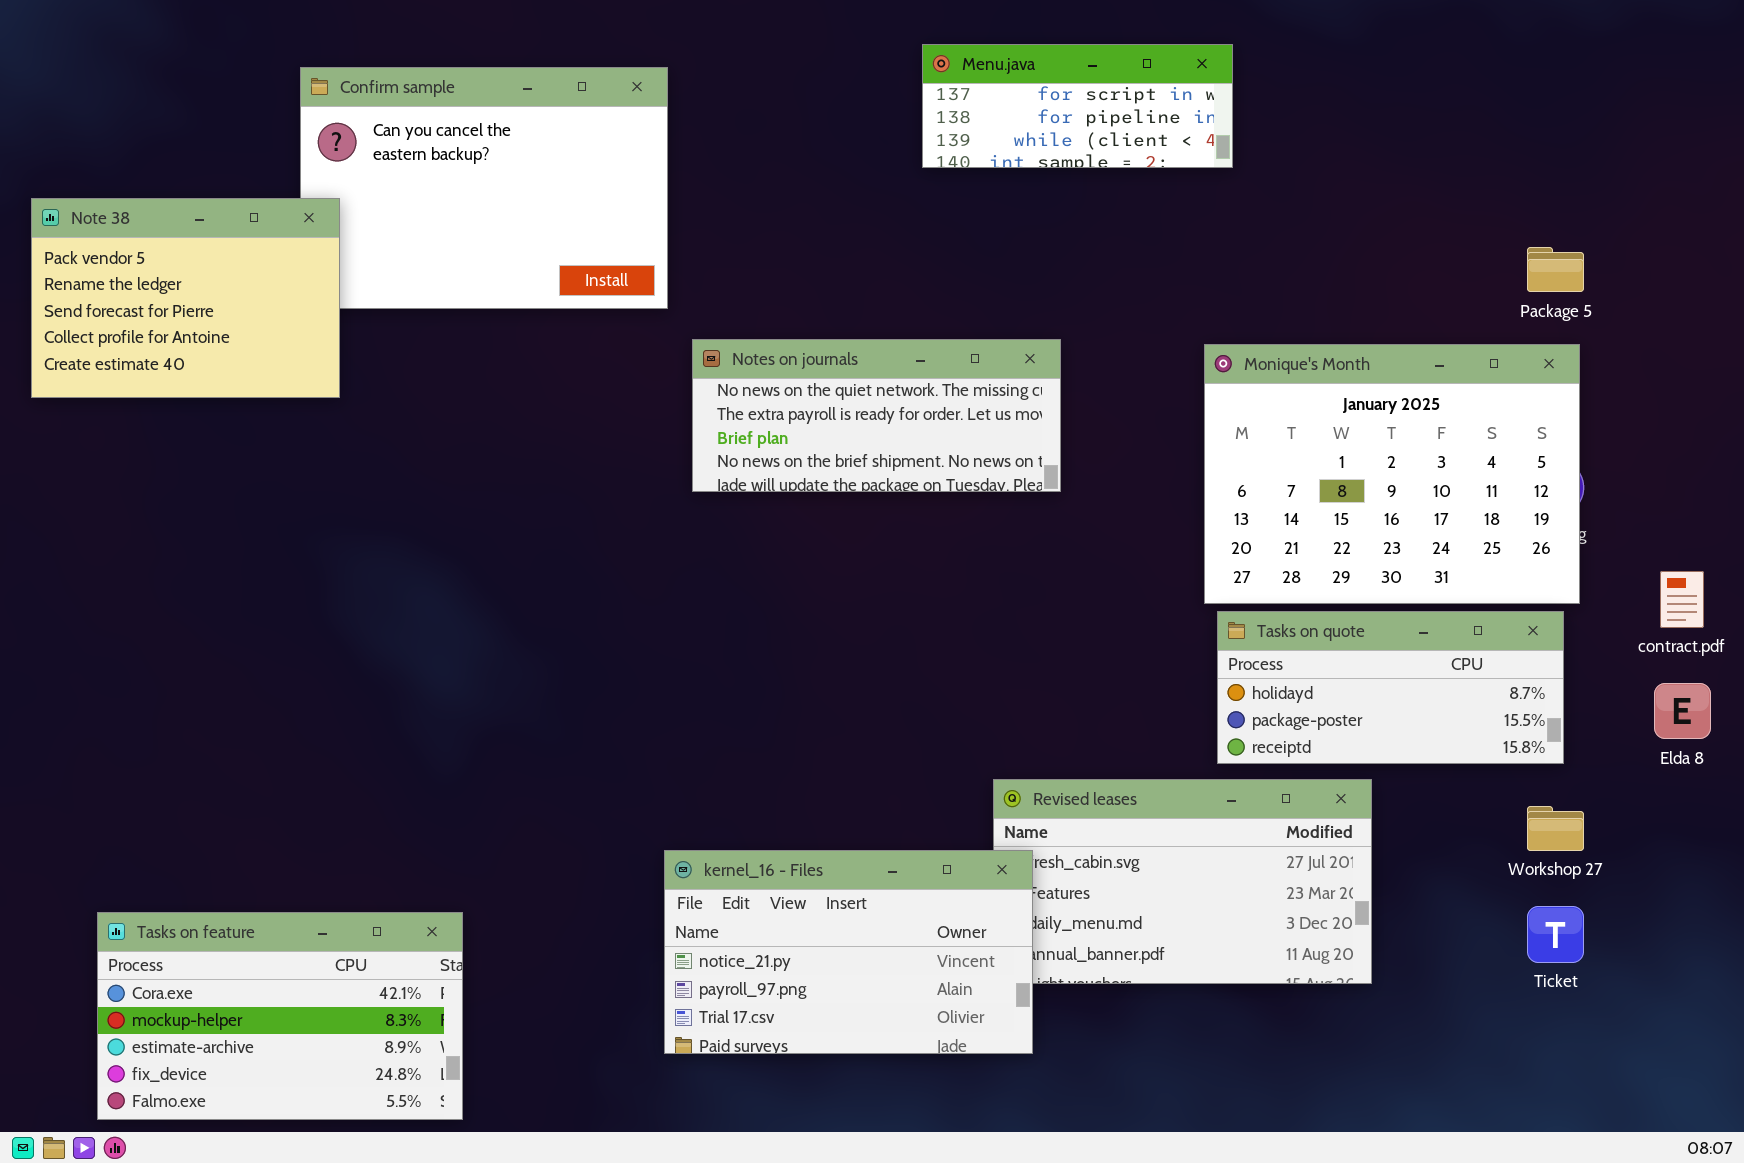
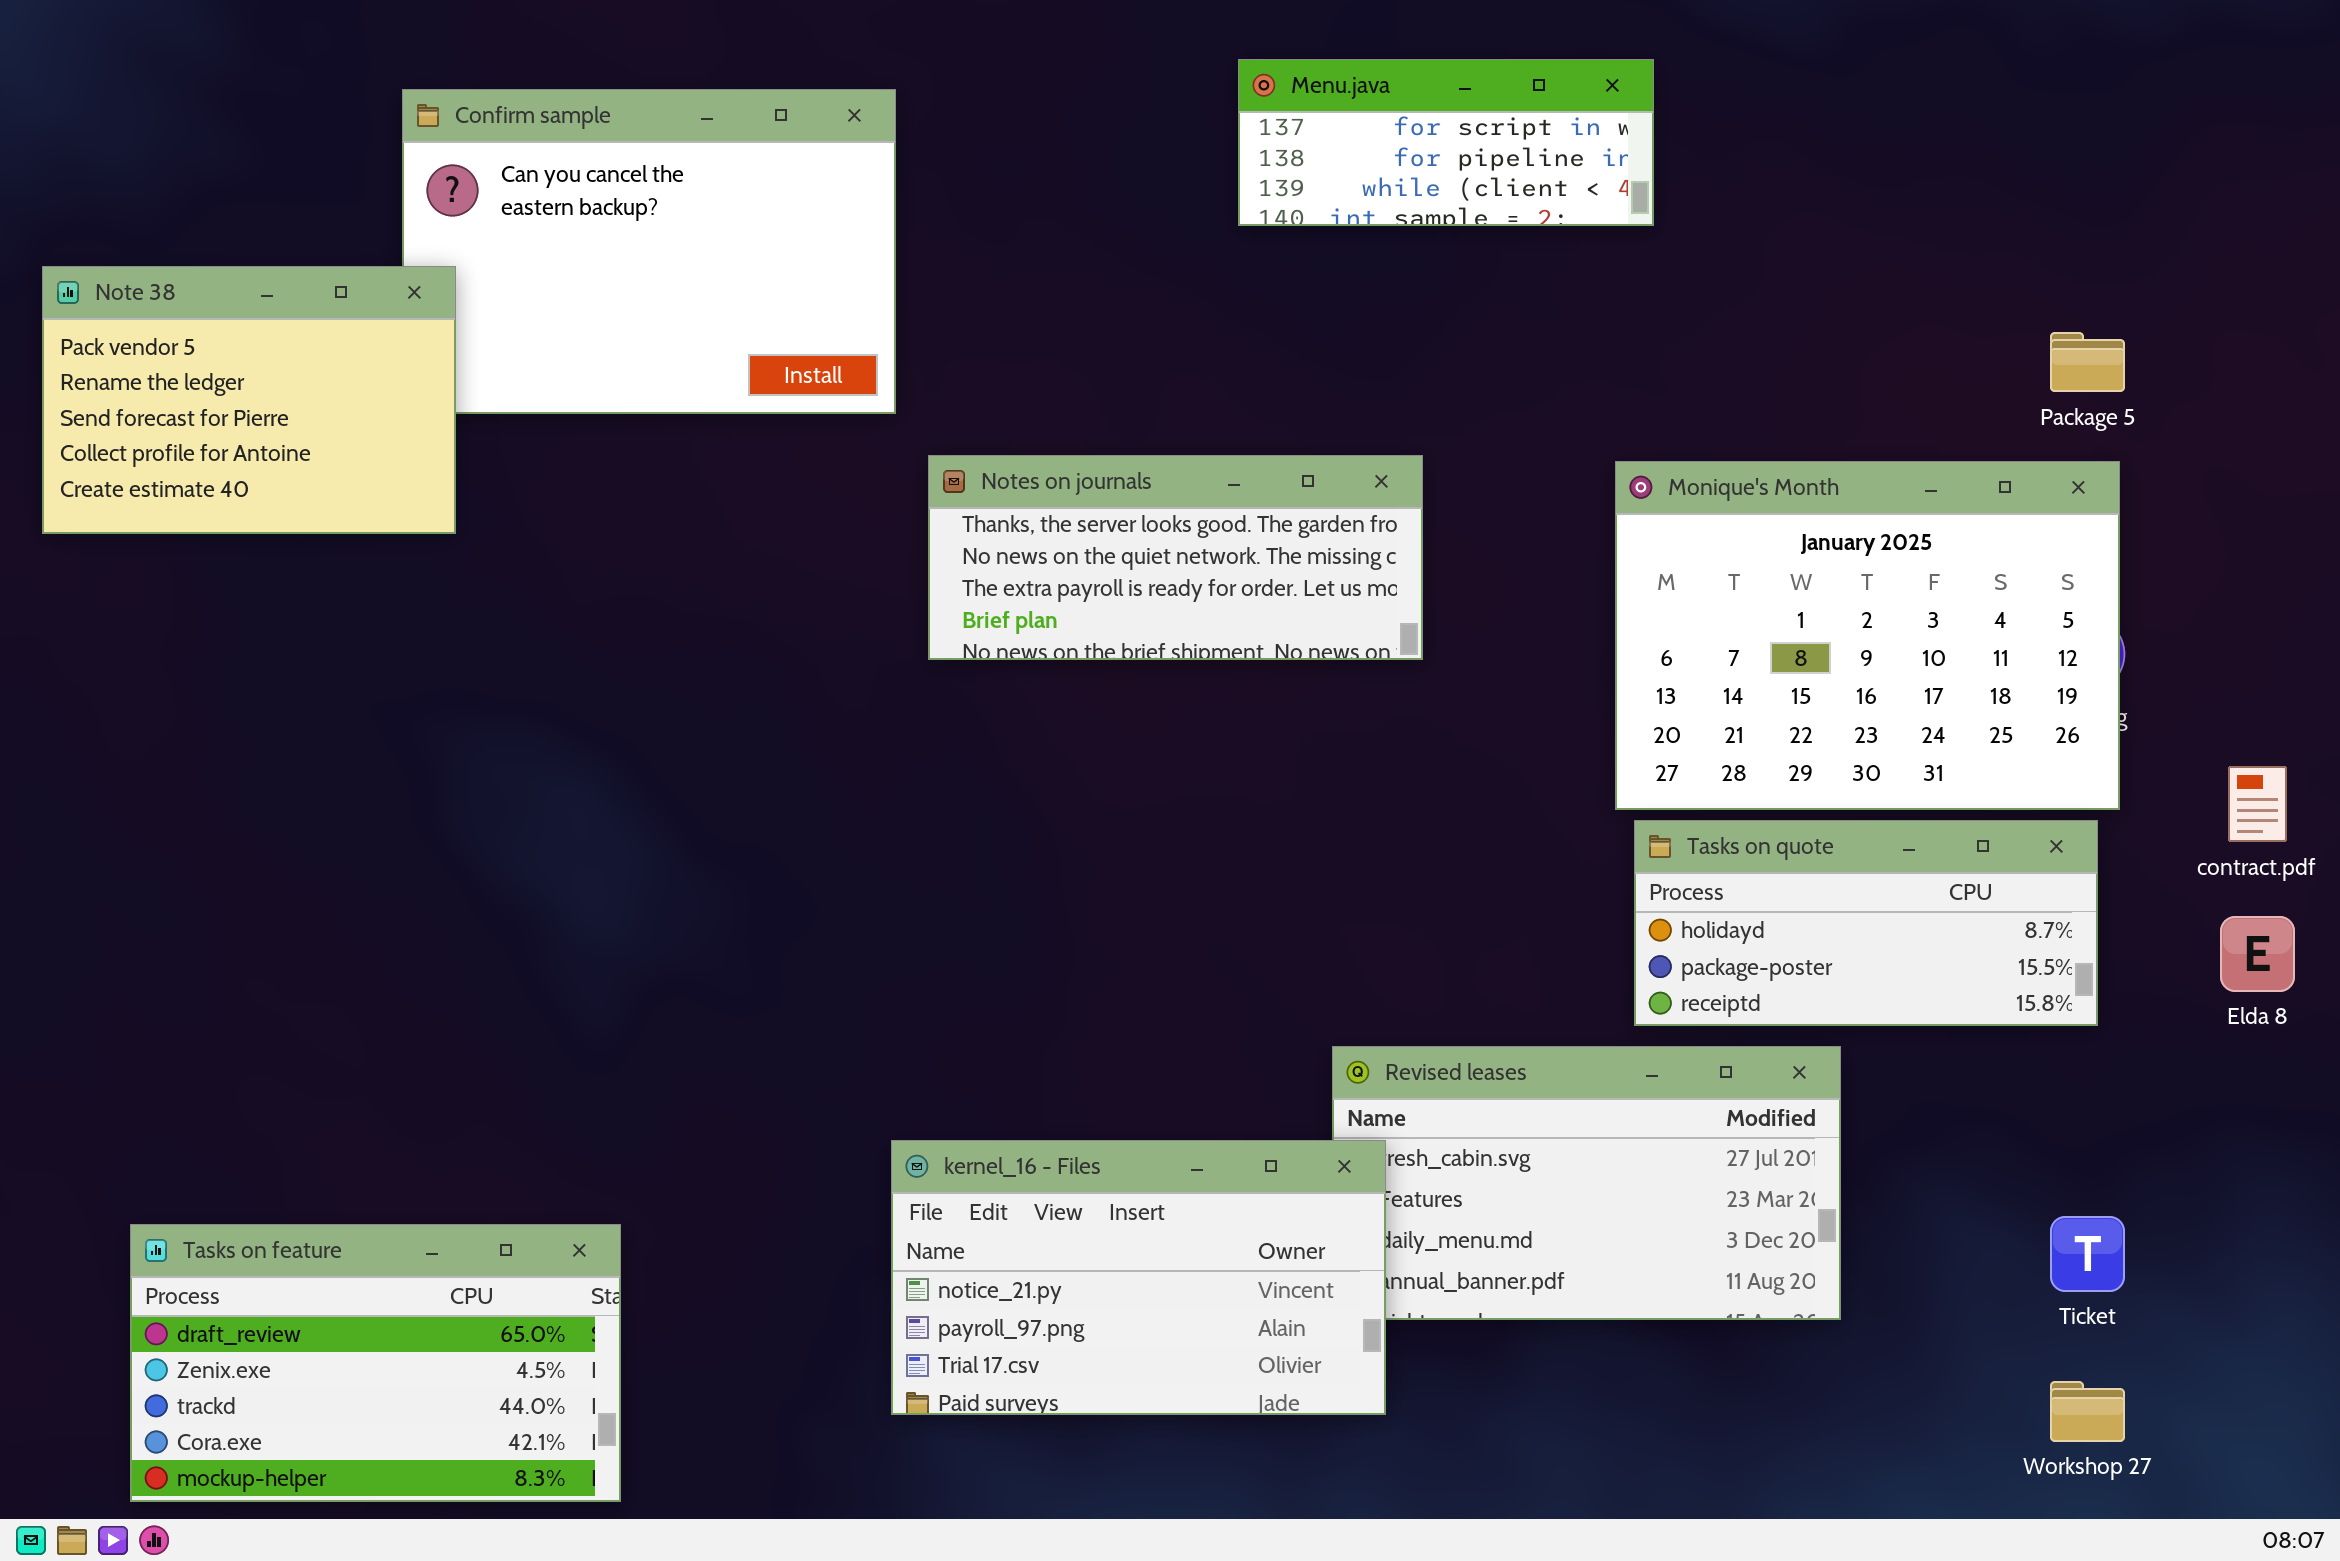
Notes on journals: [692,339,1061,492] -> [928,455,1423,660], scrolled up 1 row
Workshop 27: [1527,806,1584,851] -> [2050,1381,2125,1442], moved
Tasks on feature: [97,912,463,1120] -> [130,1224,621,1502], scrolled up 3 rows

